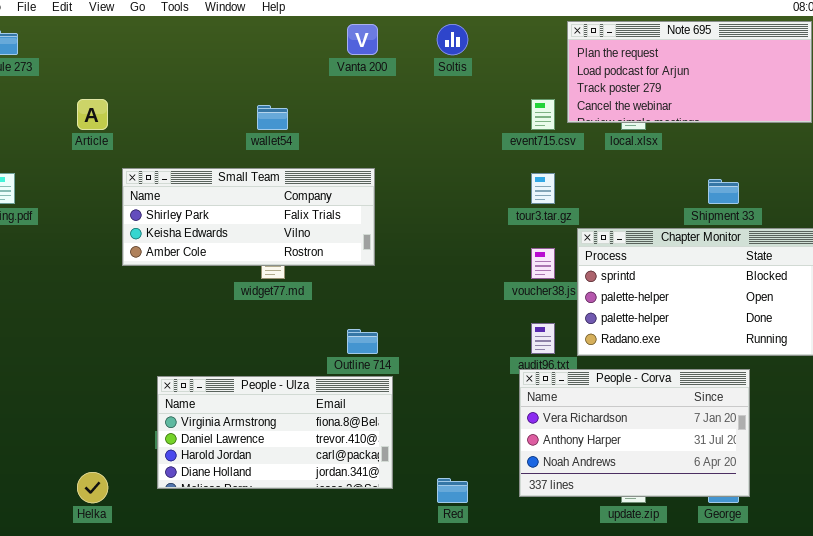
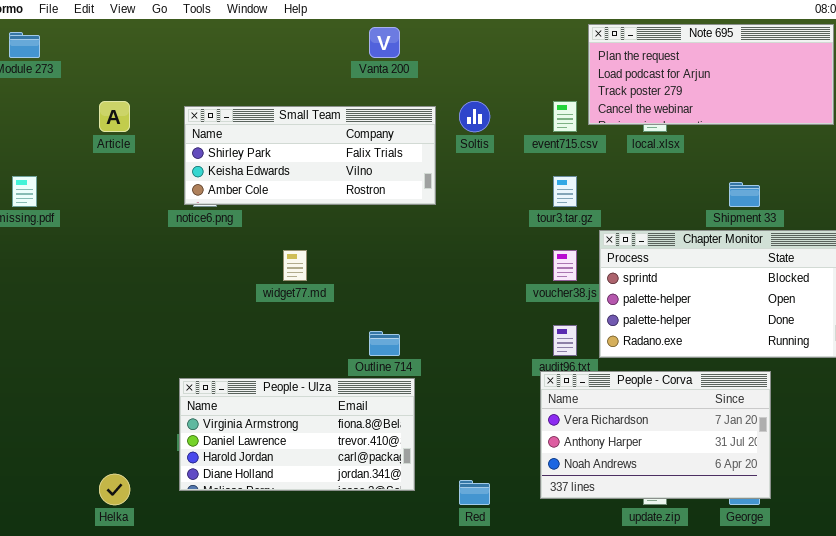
Soltis: [437,24,468,55] -> [459,101,490,132], moved
Small Team: [122,168,375,266] -> [184,106,436,205], moved

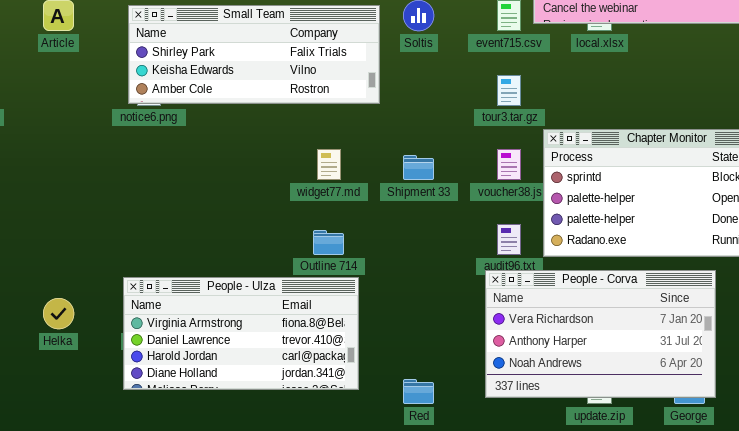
Shipment 33: [729,182,760,207] -> [403,155,434,180], moved
widget77.md: [283,250,307,281] -> [317,149,341,180], moved
Helka: [99,474,130,505] -> [43,298,74,329], moved

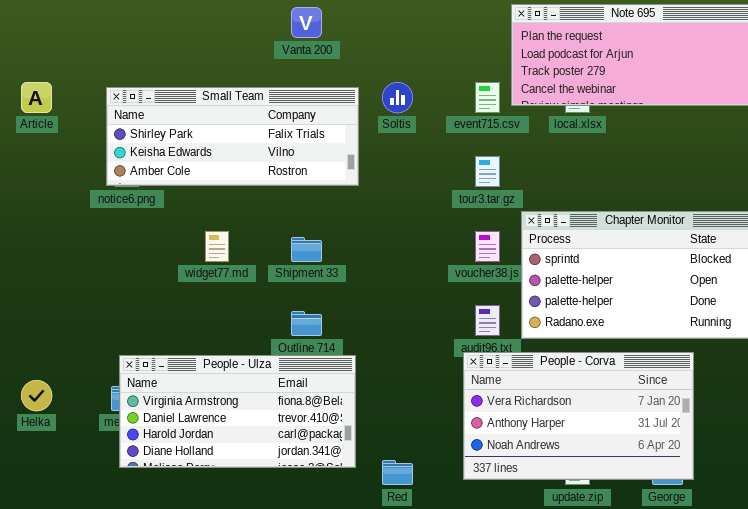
widget77.md: [317,149,341,180] -> [205,231,229,262], moved
Shipment 33: [403,155,434,180] -> [291,237,322,262], moved
People - Ulza: [123,277,359,390] -> [119,355,356,468], moved

